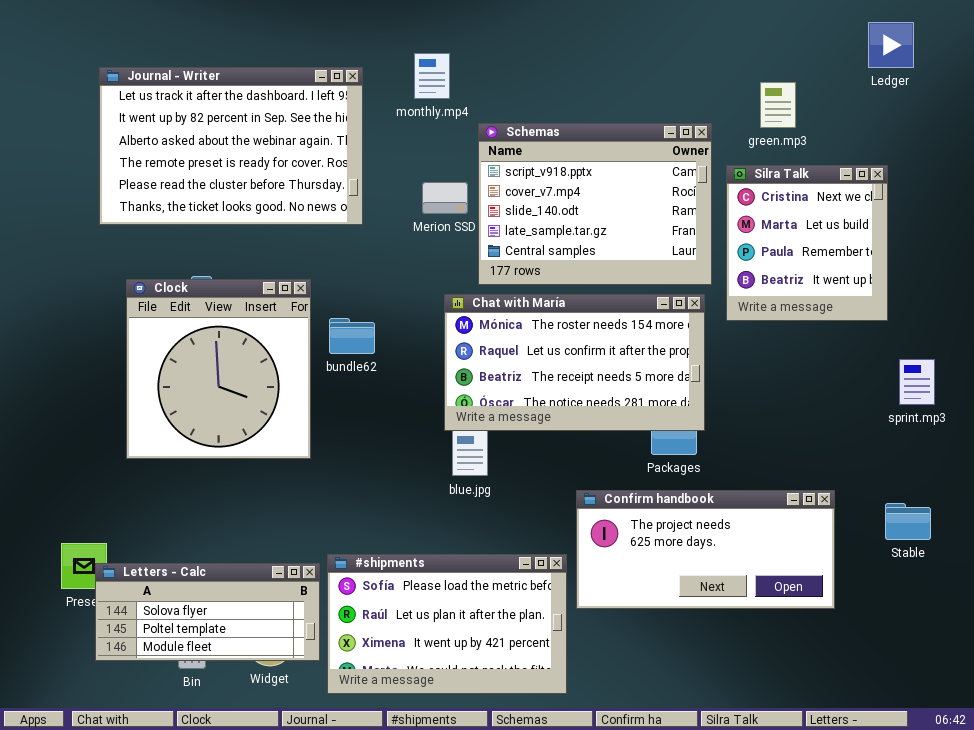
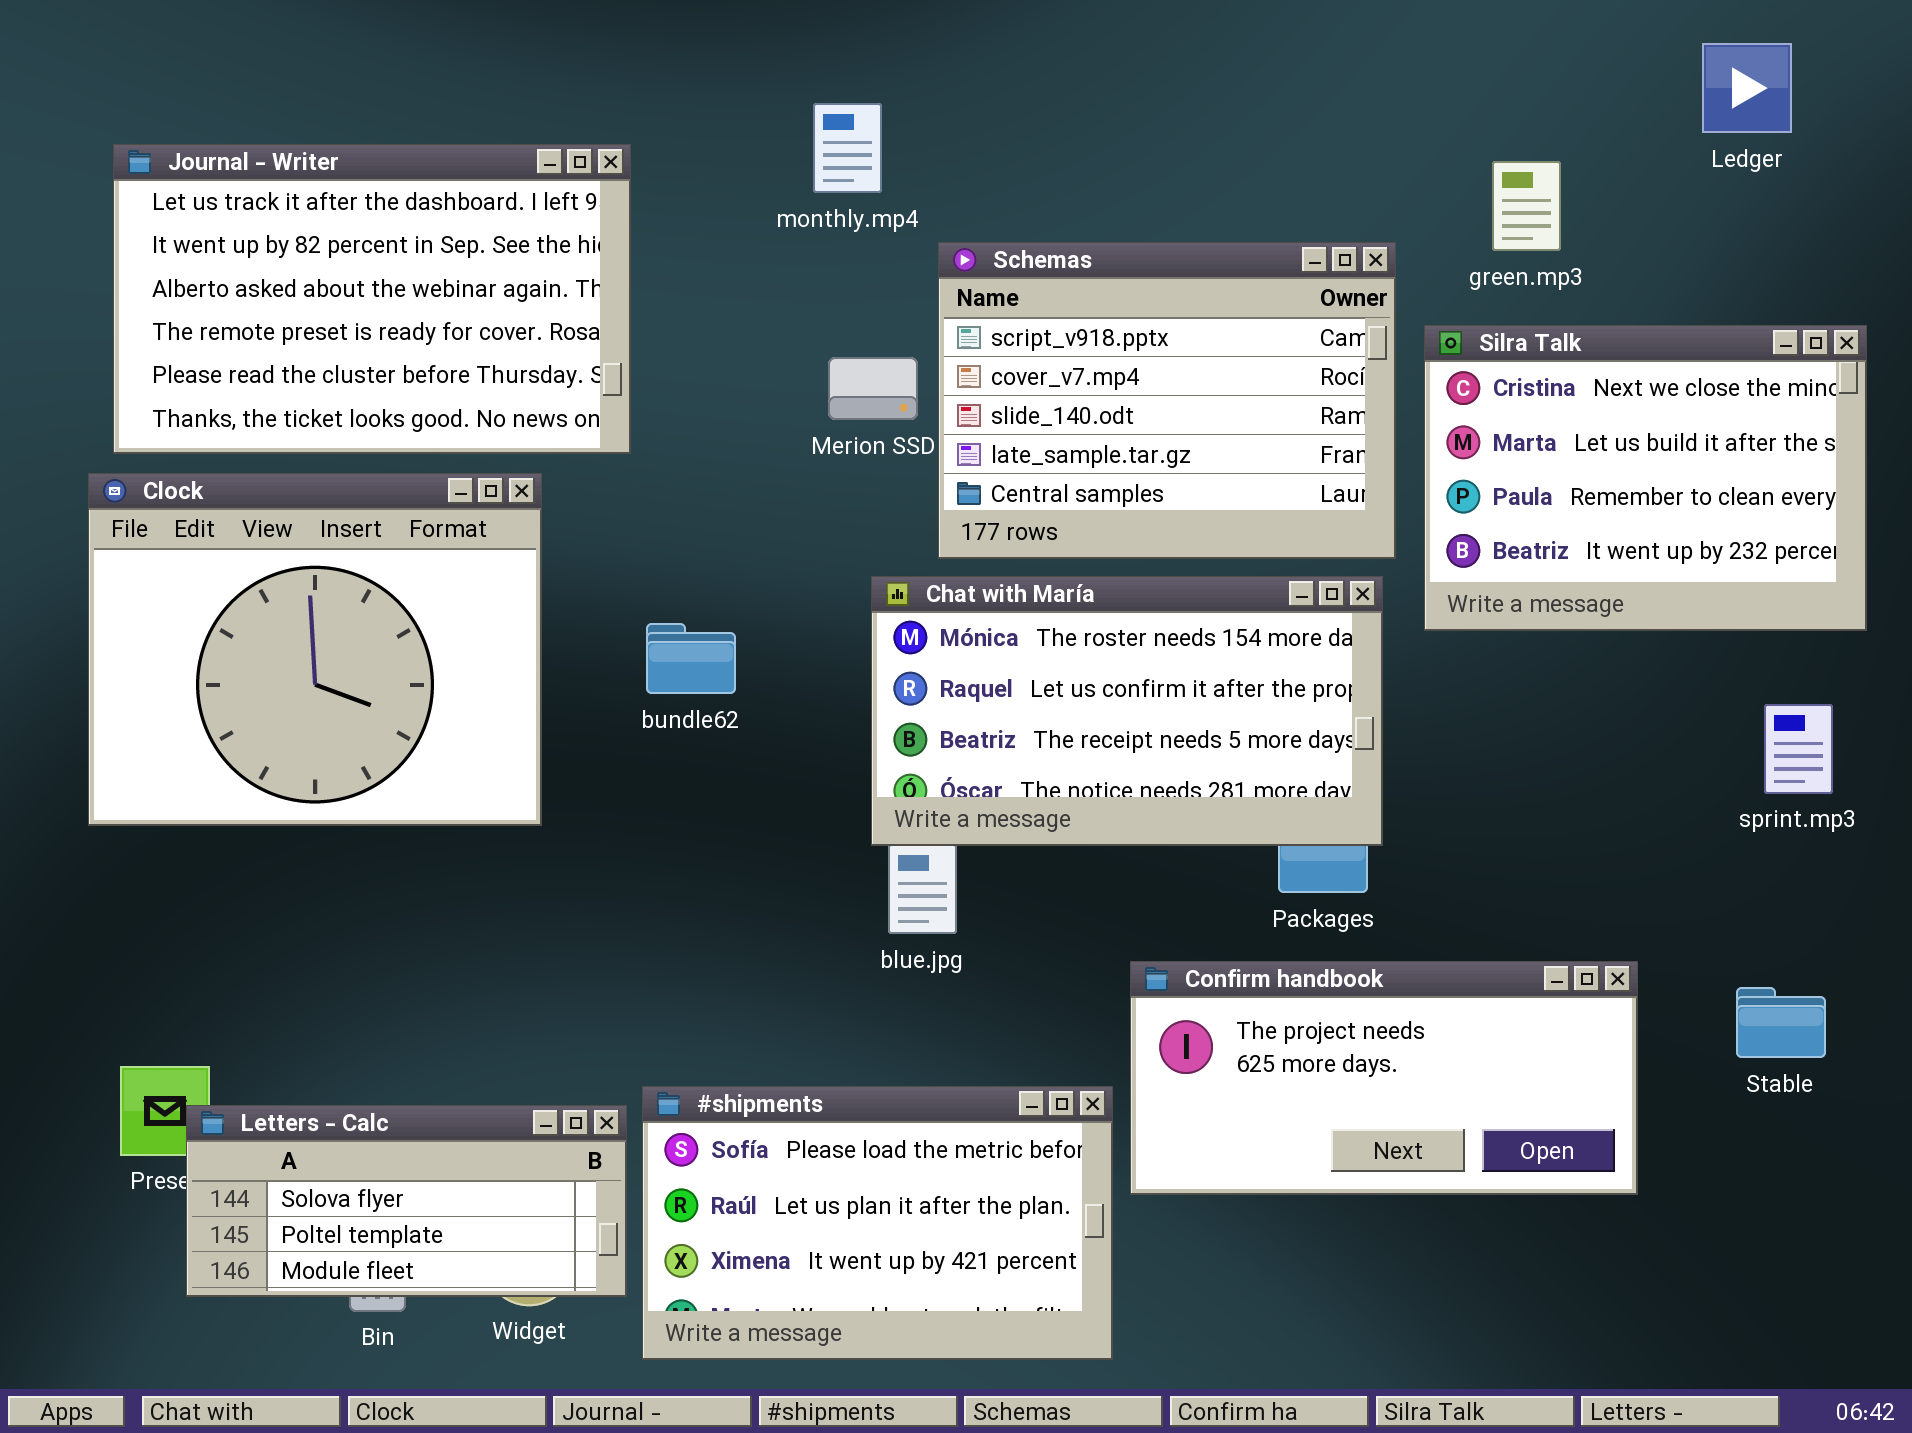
Journal - Writer: [99,67,363,225] -> [113,144,631,454], moved
Silra Talk: [726,165,888,321] -> [1424,325,1867,631], resized
Clock: [126,279,311,459] -> [88,473,542,826], moved, resized

